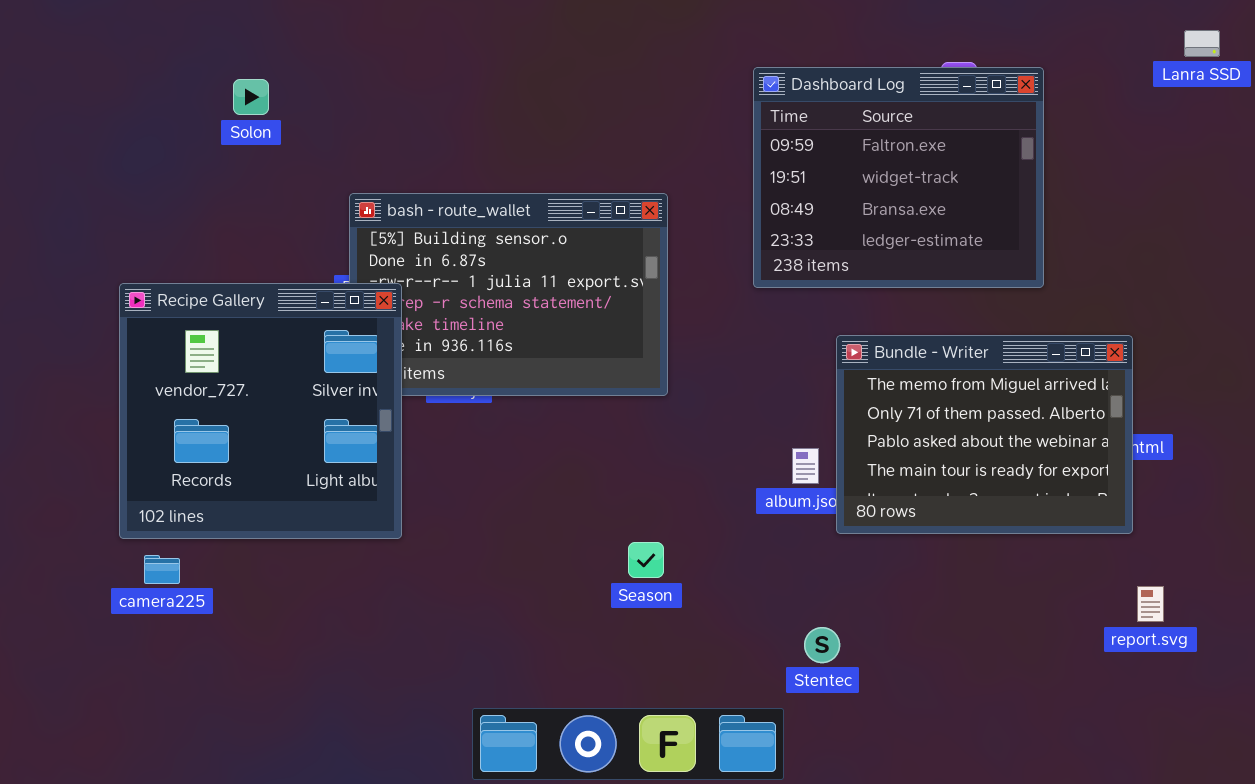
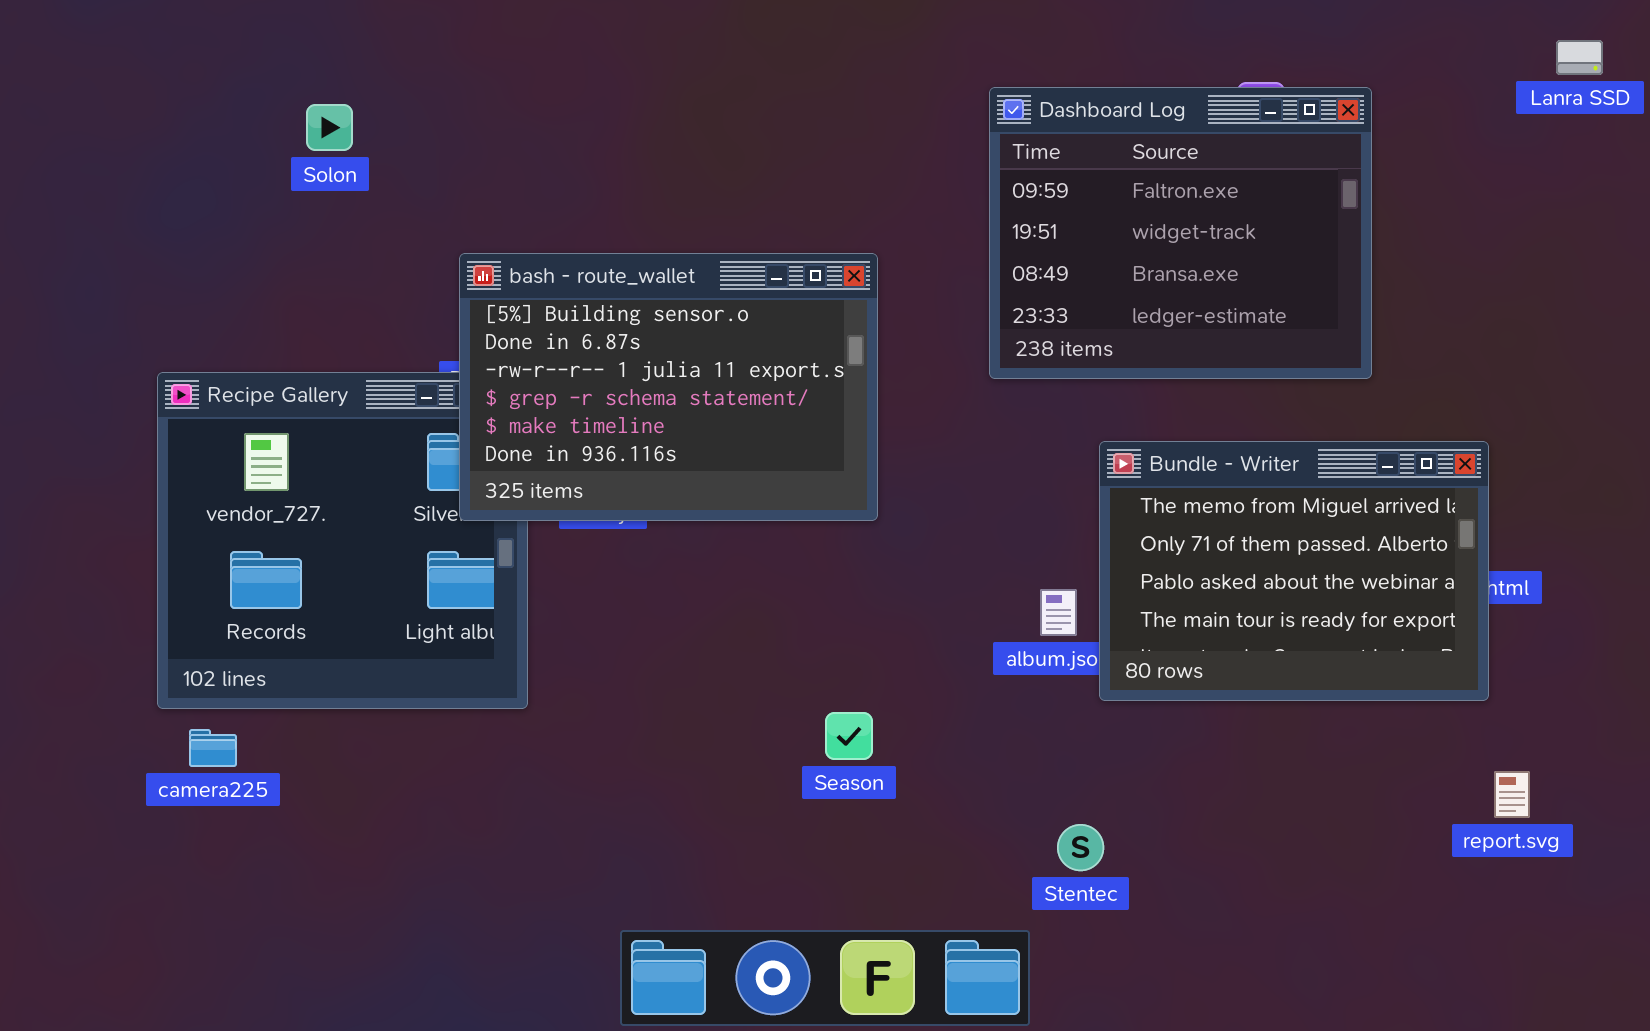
bash - route_wallet: [349,193,668,396] -> [459,253,878,521], raised

